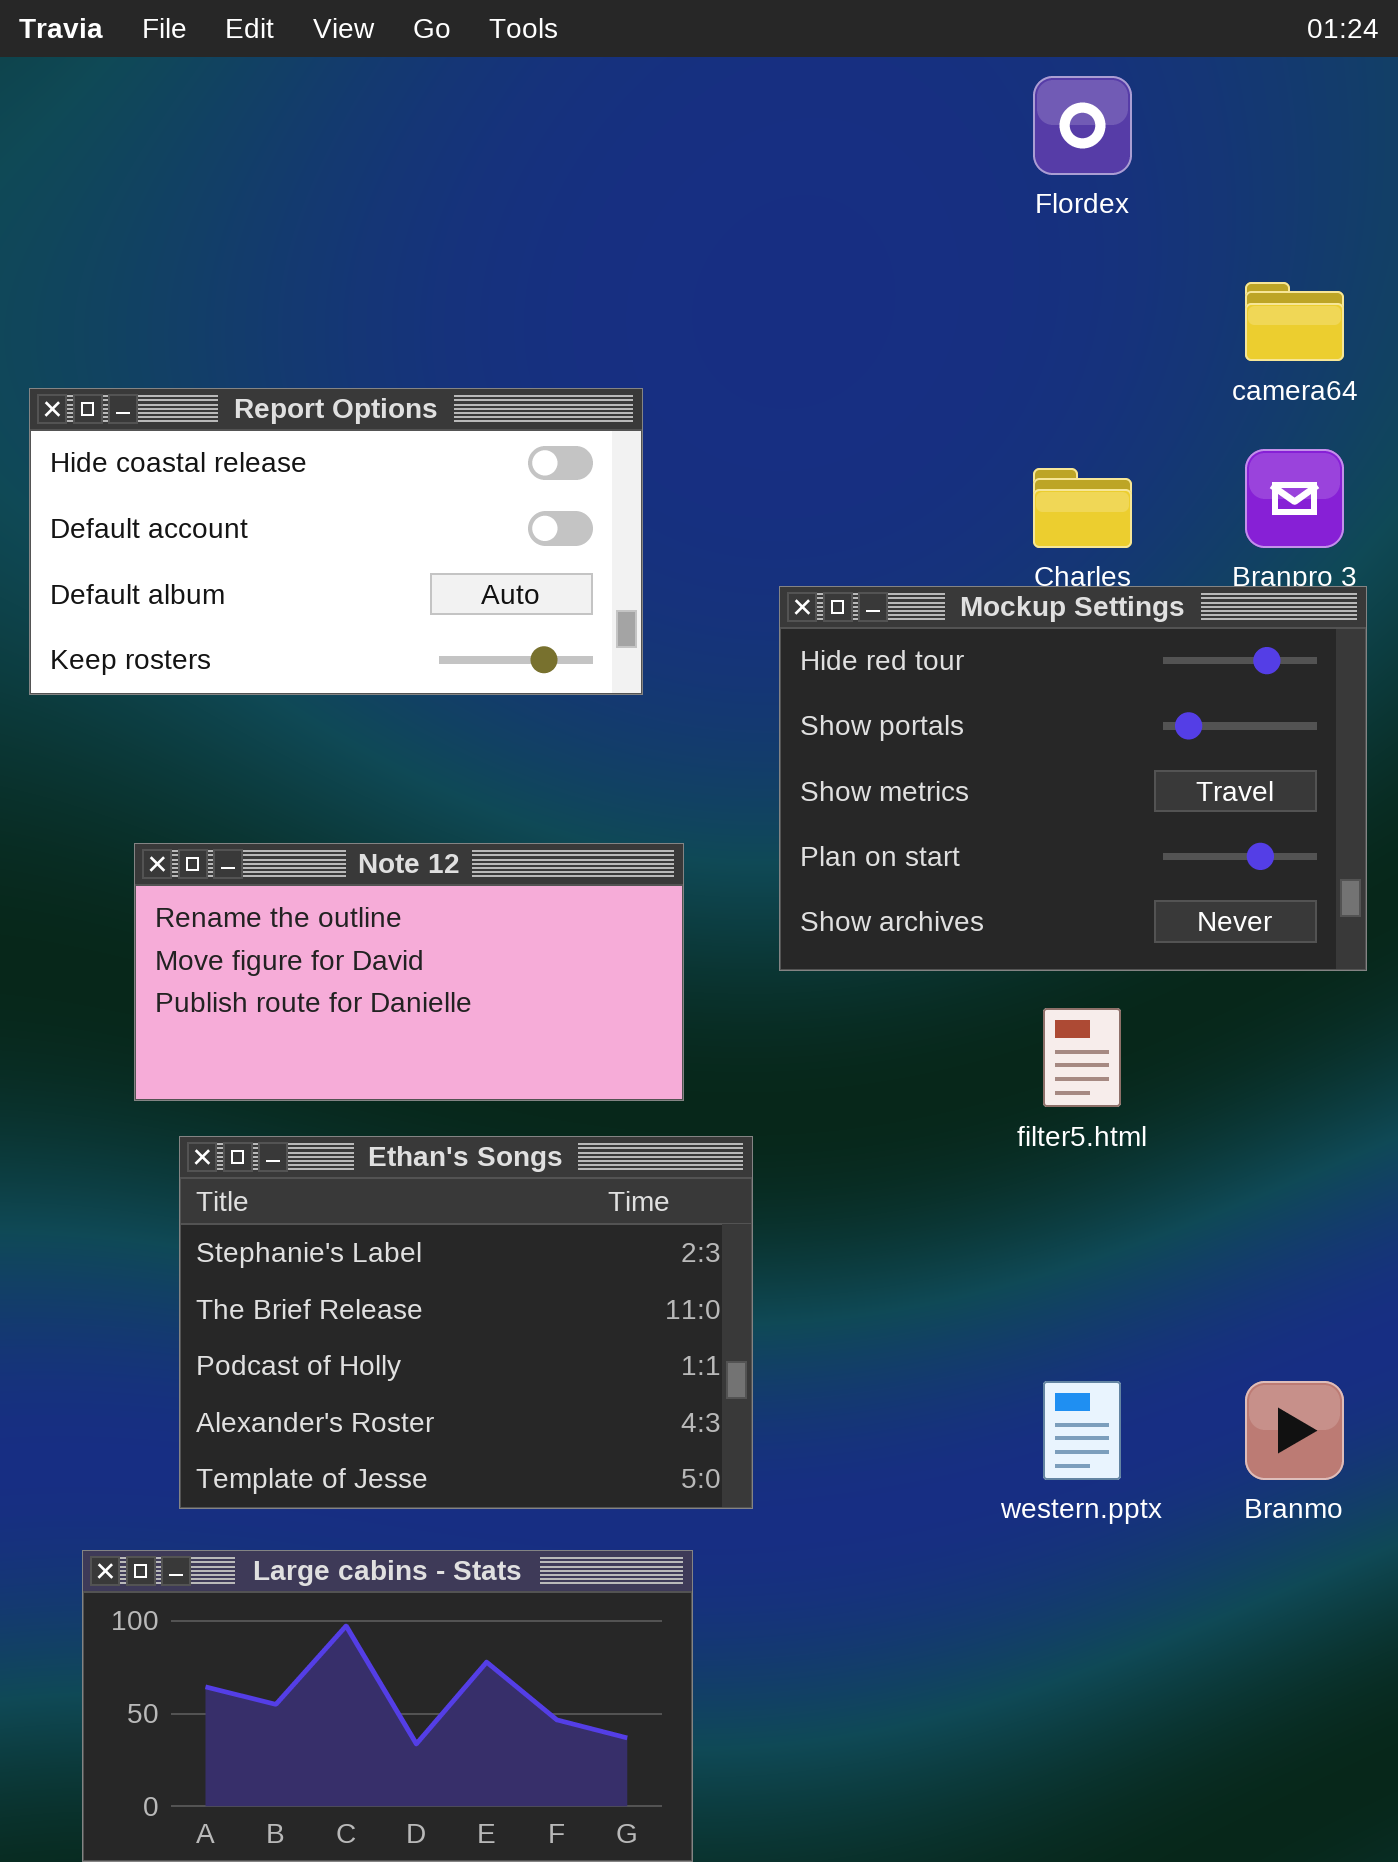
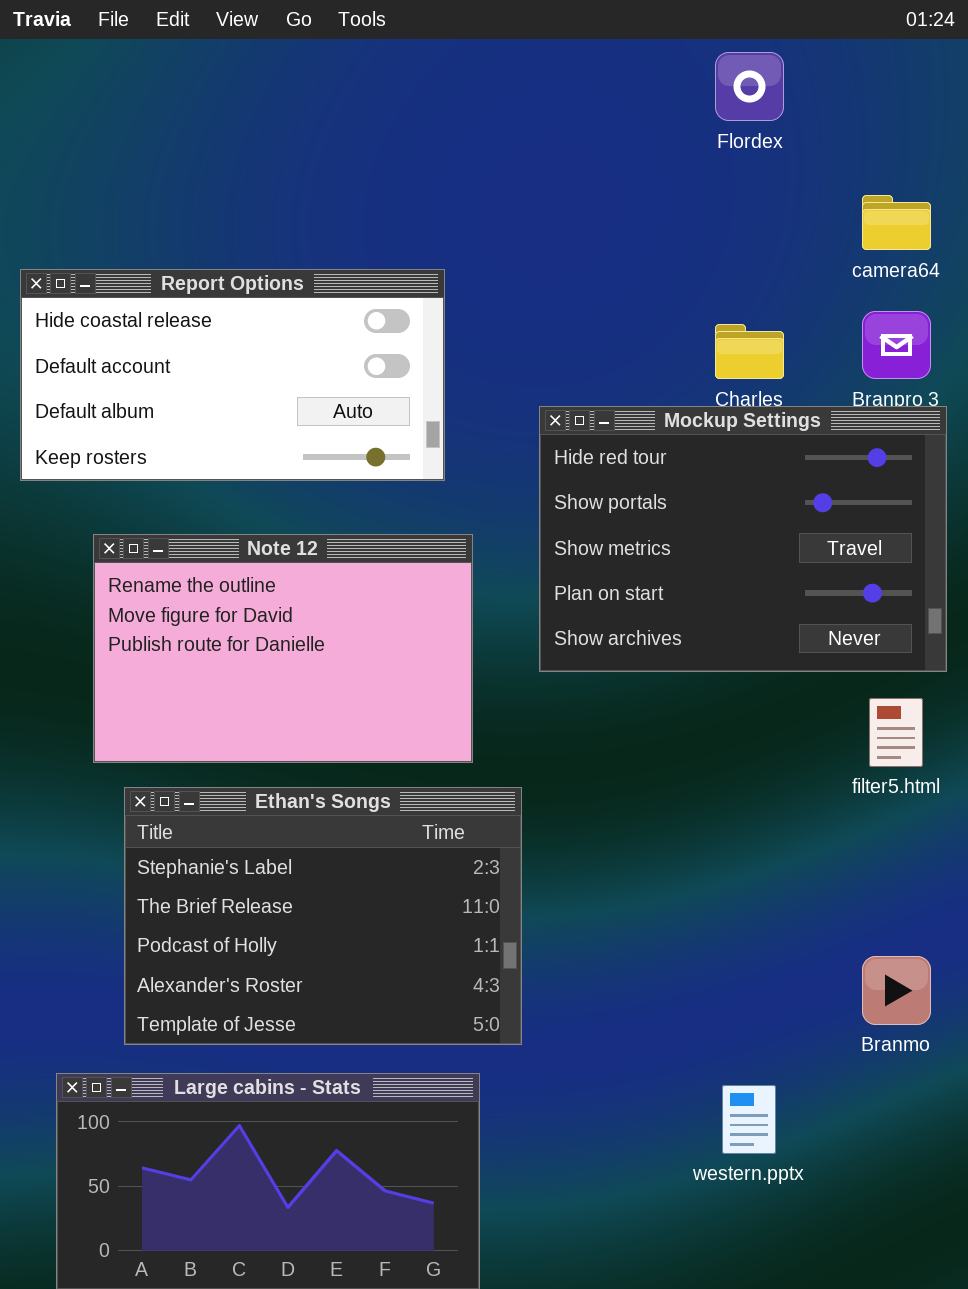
Note 12: [134,843,684,1101] -> [93,534,473,763], resized
filter5.html: [1043,1008,1121,1107] -> [869,698,923,767], moved
western.pptx: [1043,1381,1121,1480] -> [722,1085,776,1154], moved

